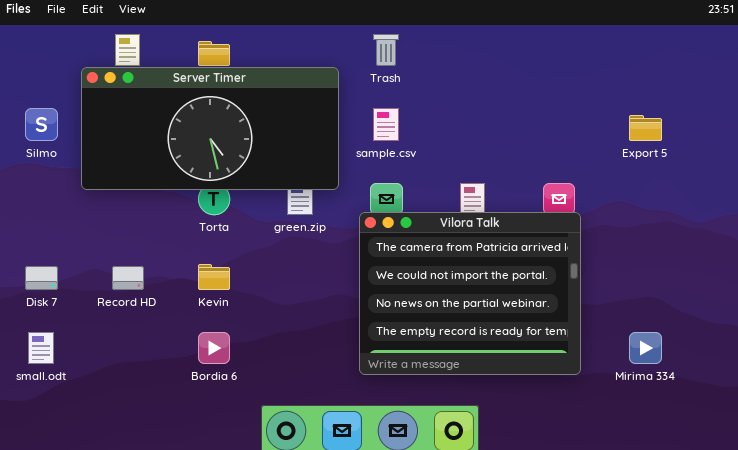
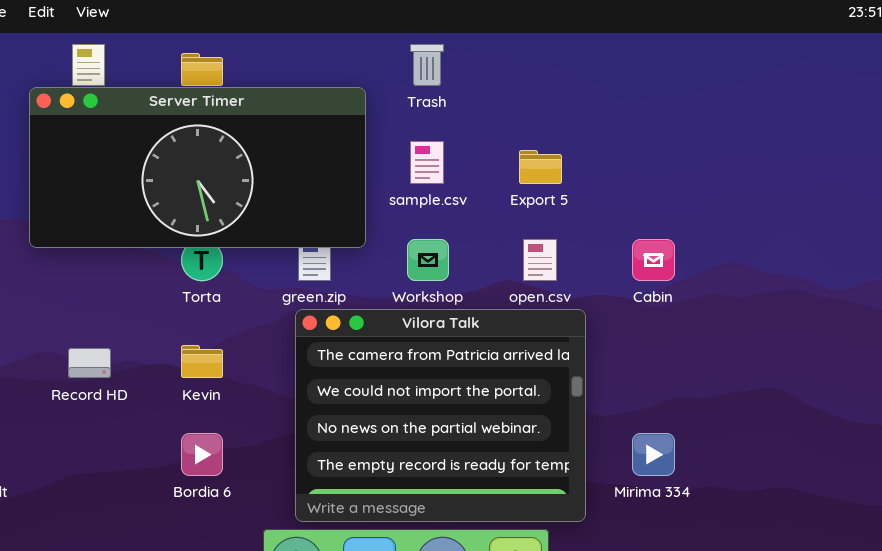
Export 5: [629,115,662,141] -> [519,150,562,184], moved
Vilora Talk: [359,212,581,375] -> [295,309,586,522], moved
Mirima 334: [629,332,662,364] -> [632,433,675,476], moved

